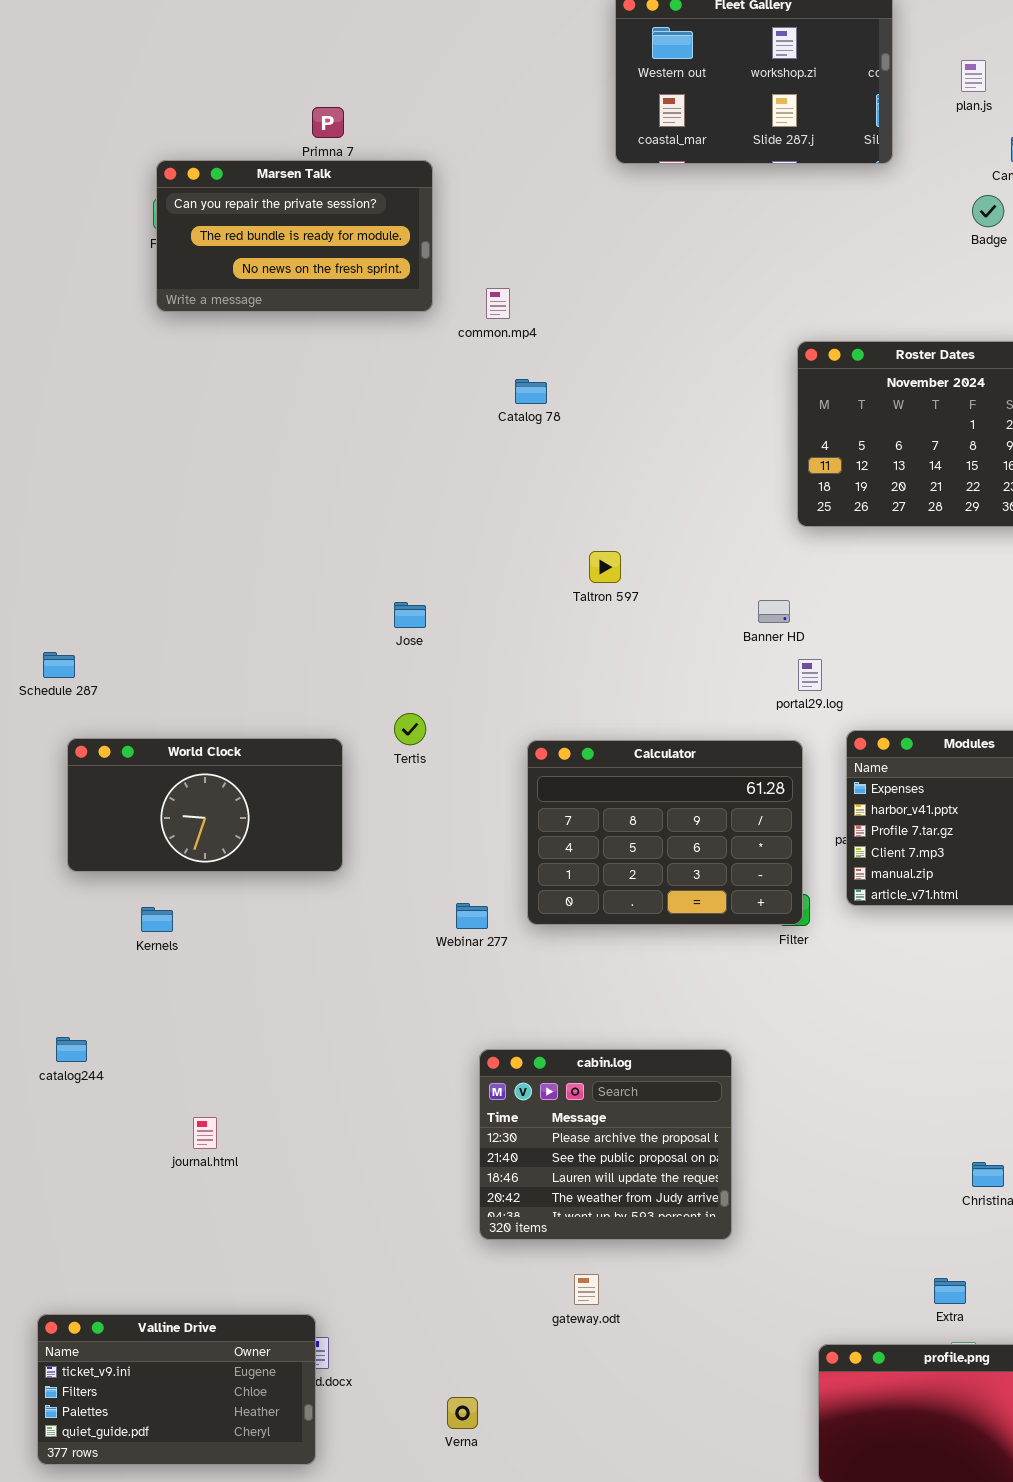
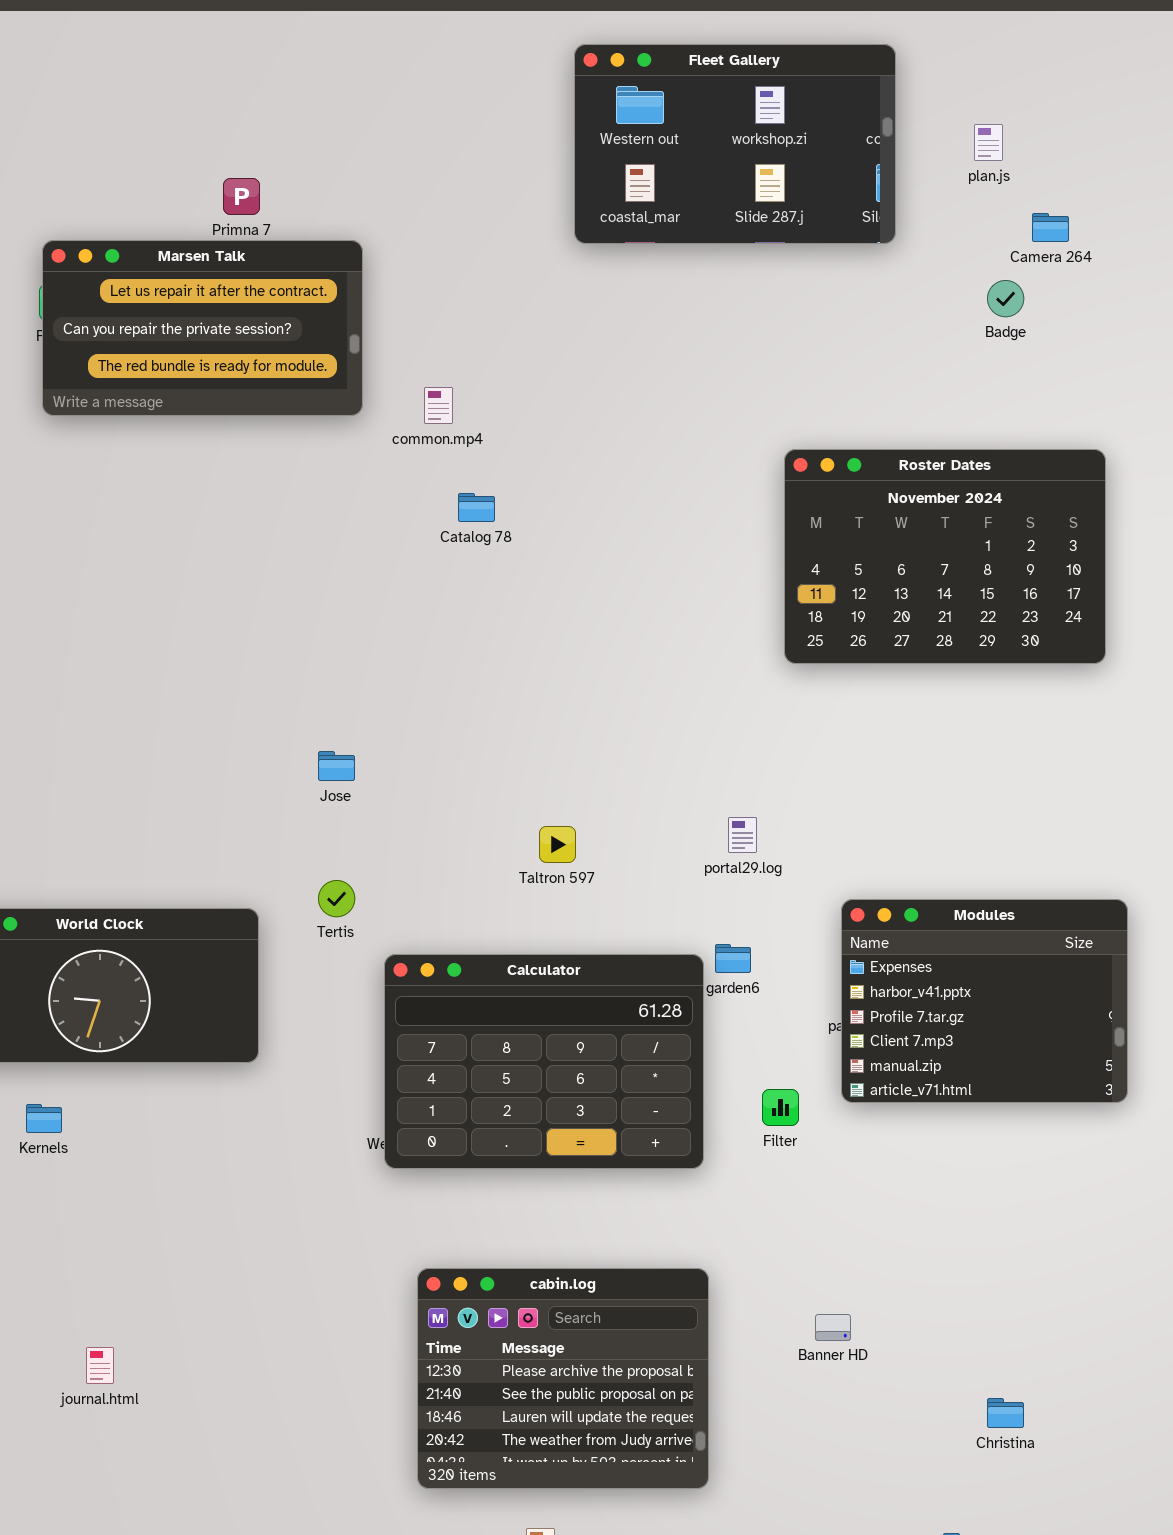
Marsen Talk: [156,160,433,312] -> [42,240,363,416], scrolled up 1 row
Taltron 597: [589,551,621,583] -> [539,826,576,863], moved
Banner HD: [758,600,790,623] -> [815,1314,851,1341], moved
portal29.log: [798,659,822,691] -> [728,817,757,853], moved
Calculator: [527,740,803,925] -> [384,954,704,1169], moved

